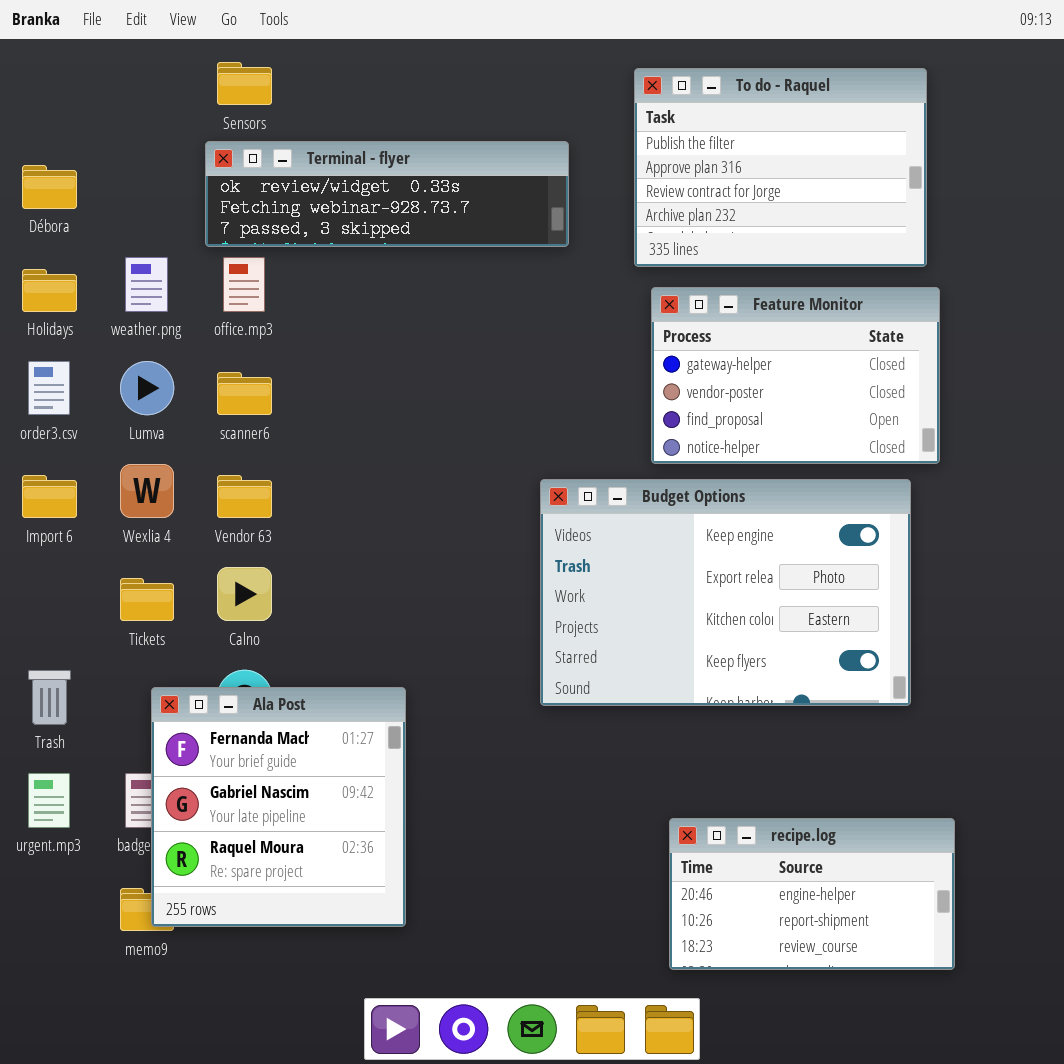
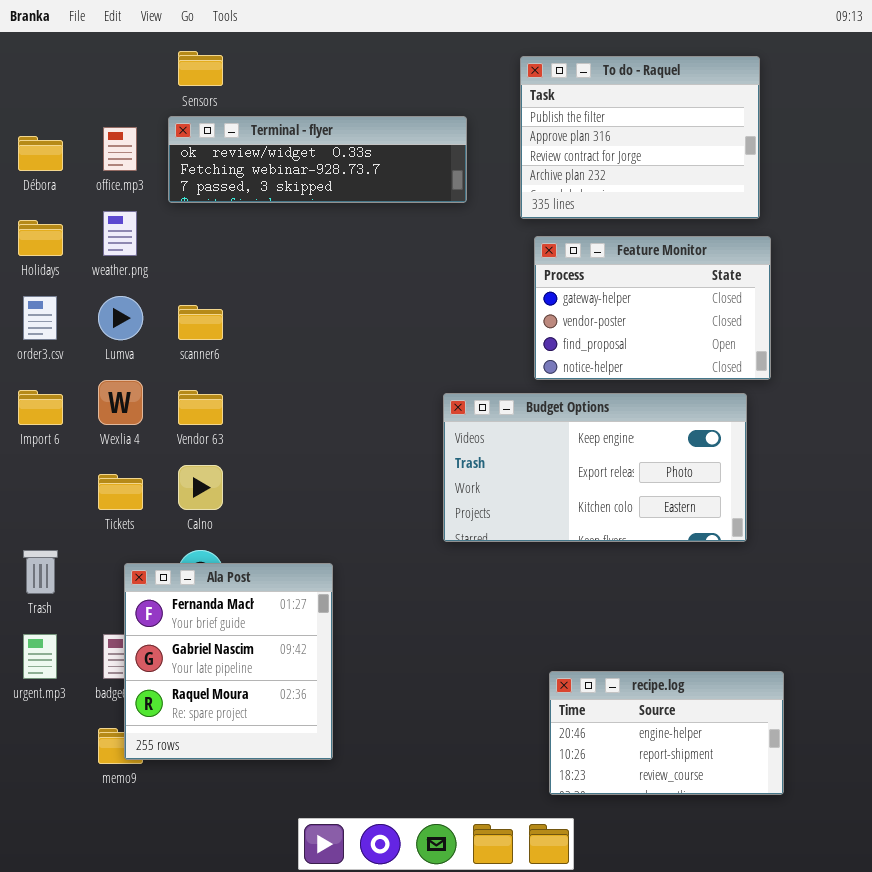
office.mp3: [223,257,265,312] -> [103,127,137,171], moved
Budget Options: [540,479,911,706] -> [443,393,747,542], resized

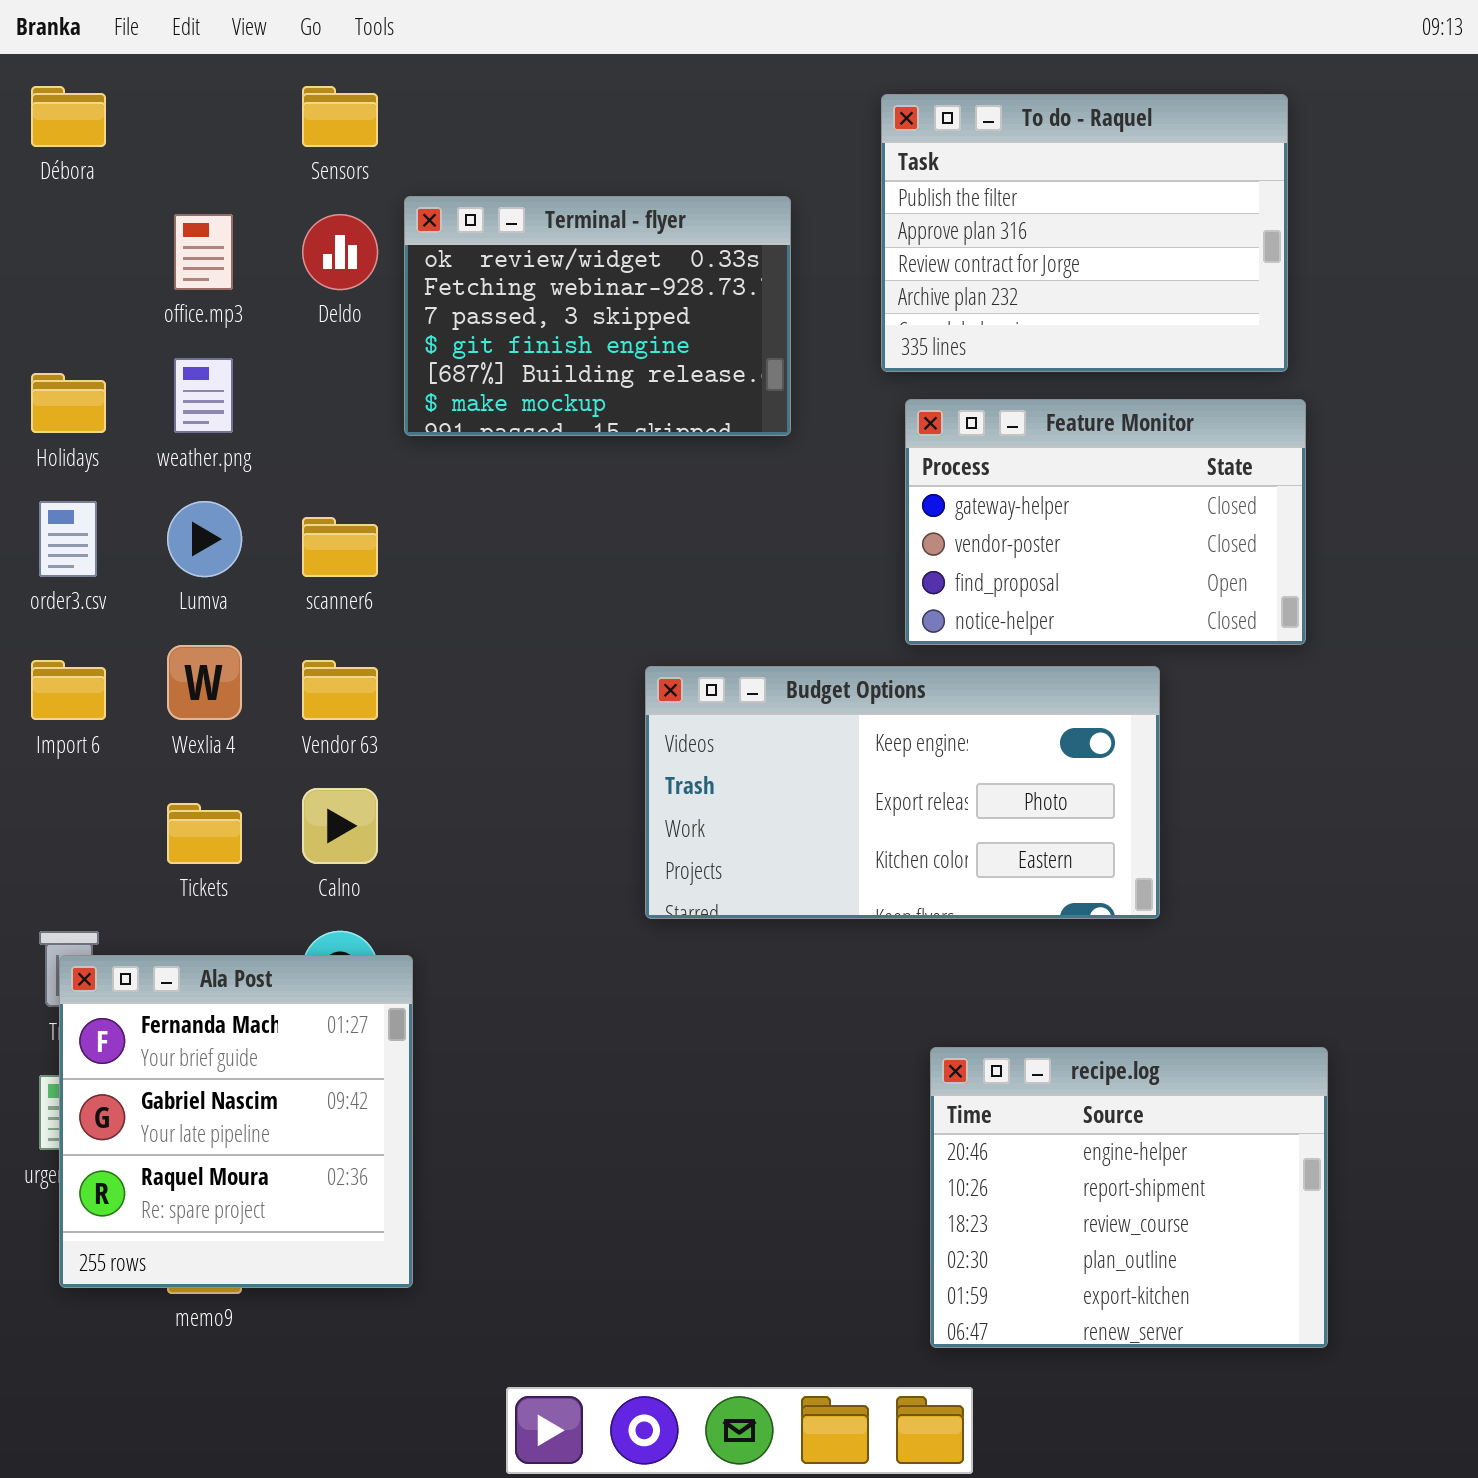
Terminal - flyer: [168,116,467,203] -> [404,196,791,436], resized
Débora: [18,136,63,171] -> [31,86,106,147], moved
Budget Options: [443,393,747,542] -> [645,666,1160,919], moved
Ala Post: [124,563,333,760] -> [59,955,413,1288], moved
recipe.log: [549,671,784,795] -> [930,1047,1328,1348], resized

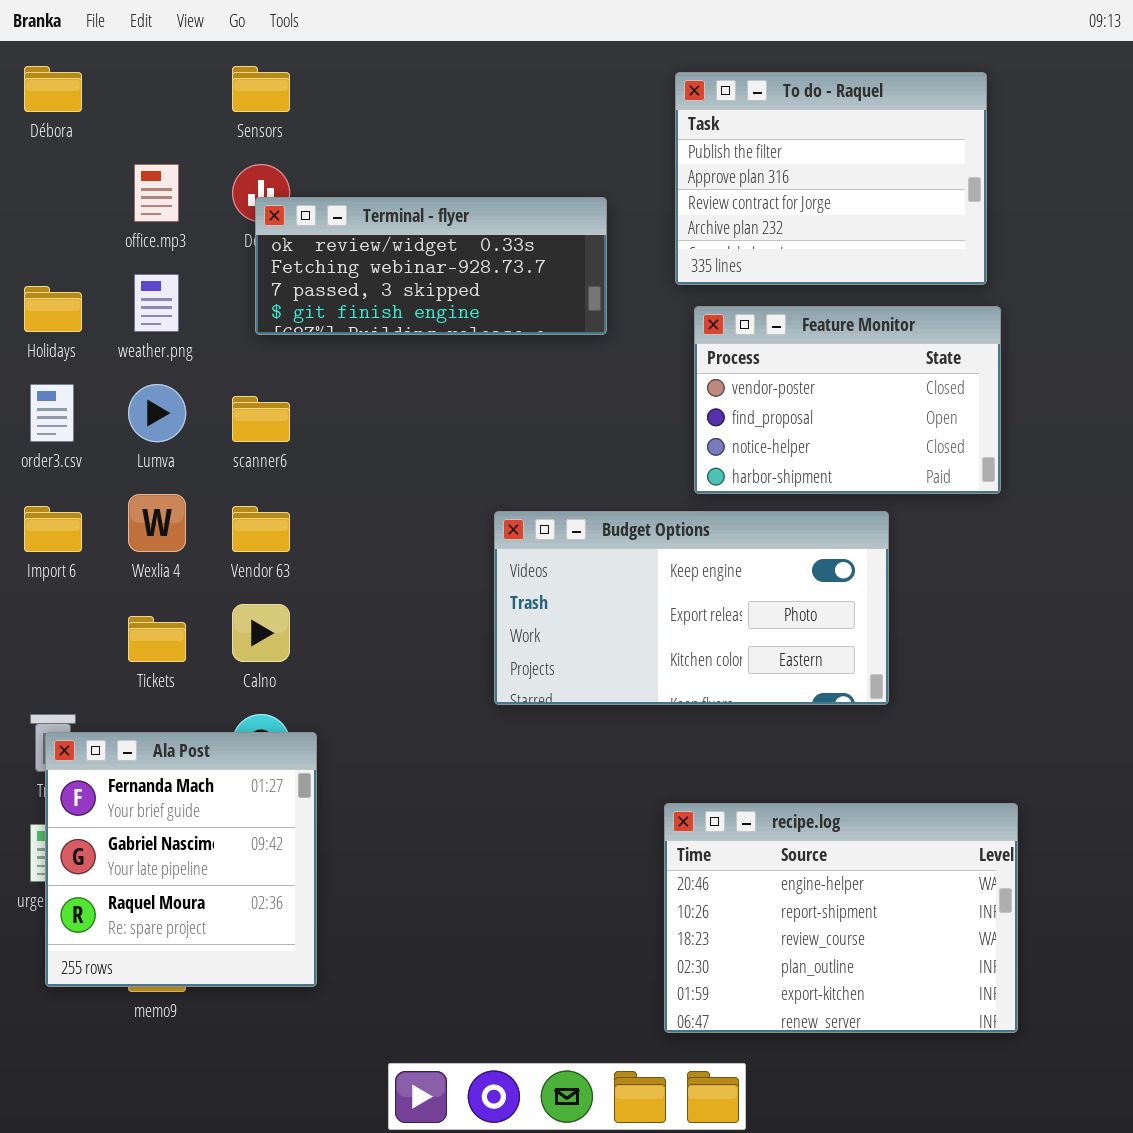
Terminal - flyer: [404,196,791,436] -> [255,197,607,335], resized
Feature Monitor: [905,399,1306,645] -> [694,306,1001,494], scrolled down 1 row
recipe.log: [930,1047,1328,1348] -> [664,803,1018,1033], resized

